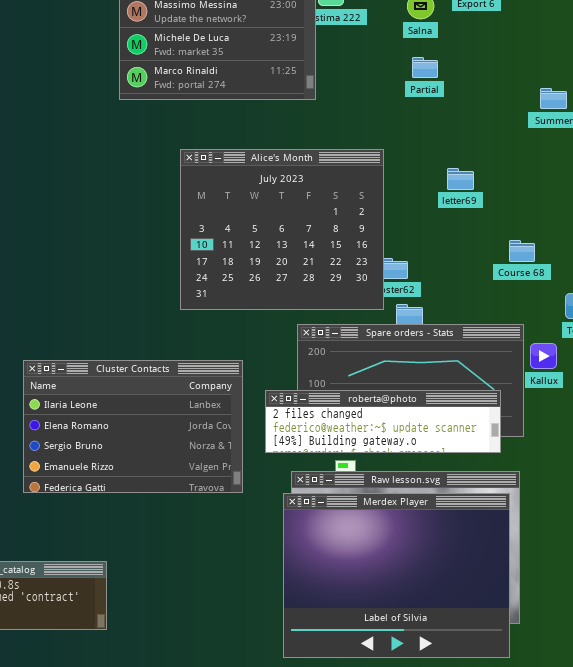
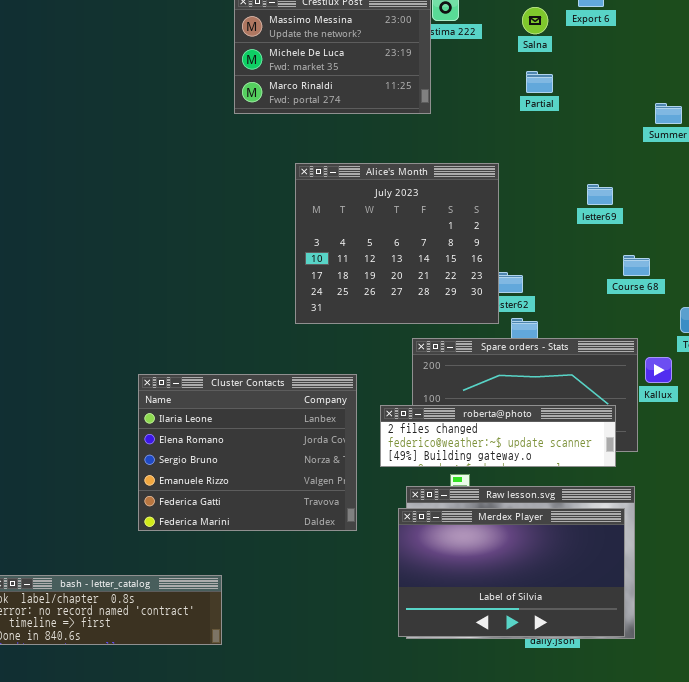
letter69: [447,168,474,190] -> [587,184,613,205], moved
Cluster Contacts: [23,360,243,493] -> [138,374,357,531], resized
Merdex Player: [283,493,510,658] -> [398,508,625,637], resized

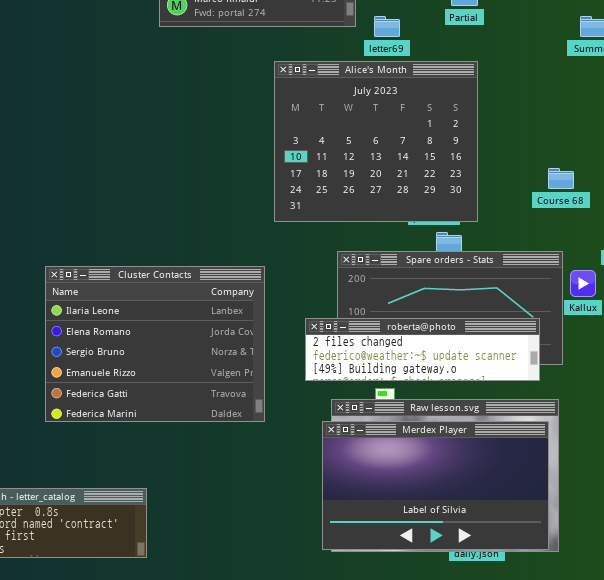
Alice's Month: [295,163,499,324] -> [274,61,478,222], moved
letter69: [587,184,613,205] -> [374,16,400,37], moved
Cluster Contacts: [138,374,357,531] -> [45,266,265,422], moved

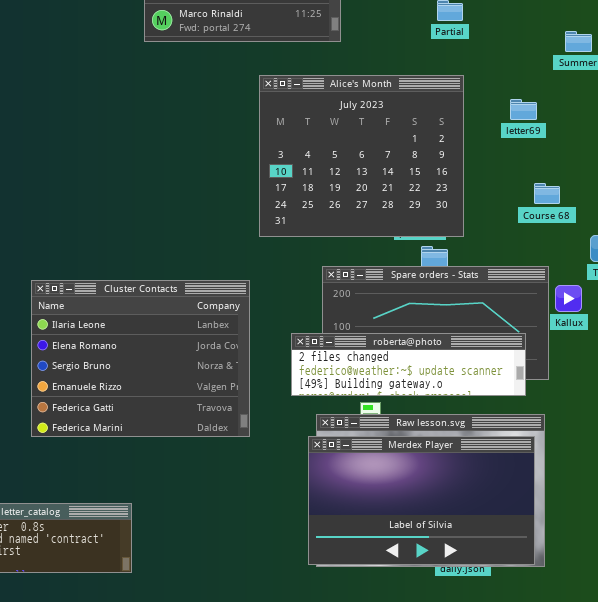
letter69: [374,16,400,37] -> [510,99,537,120], moved

